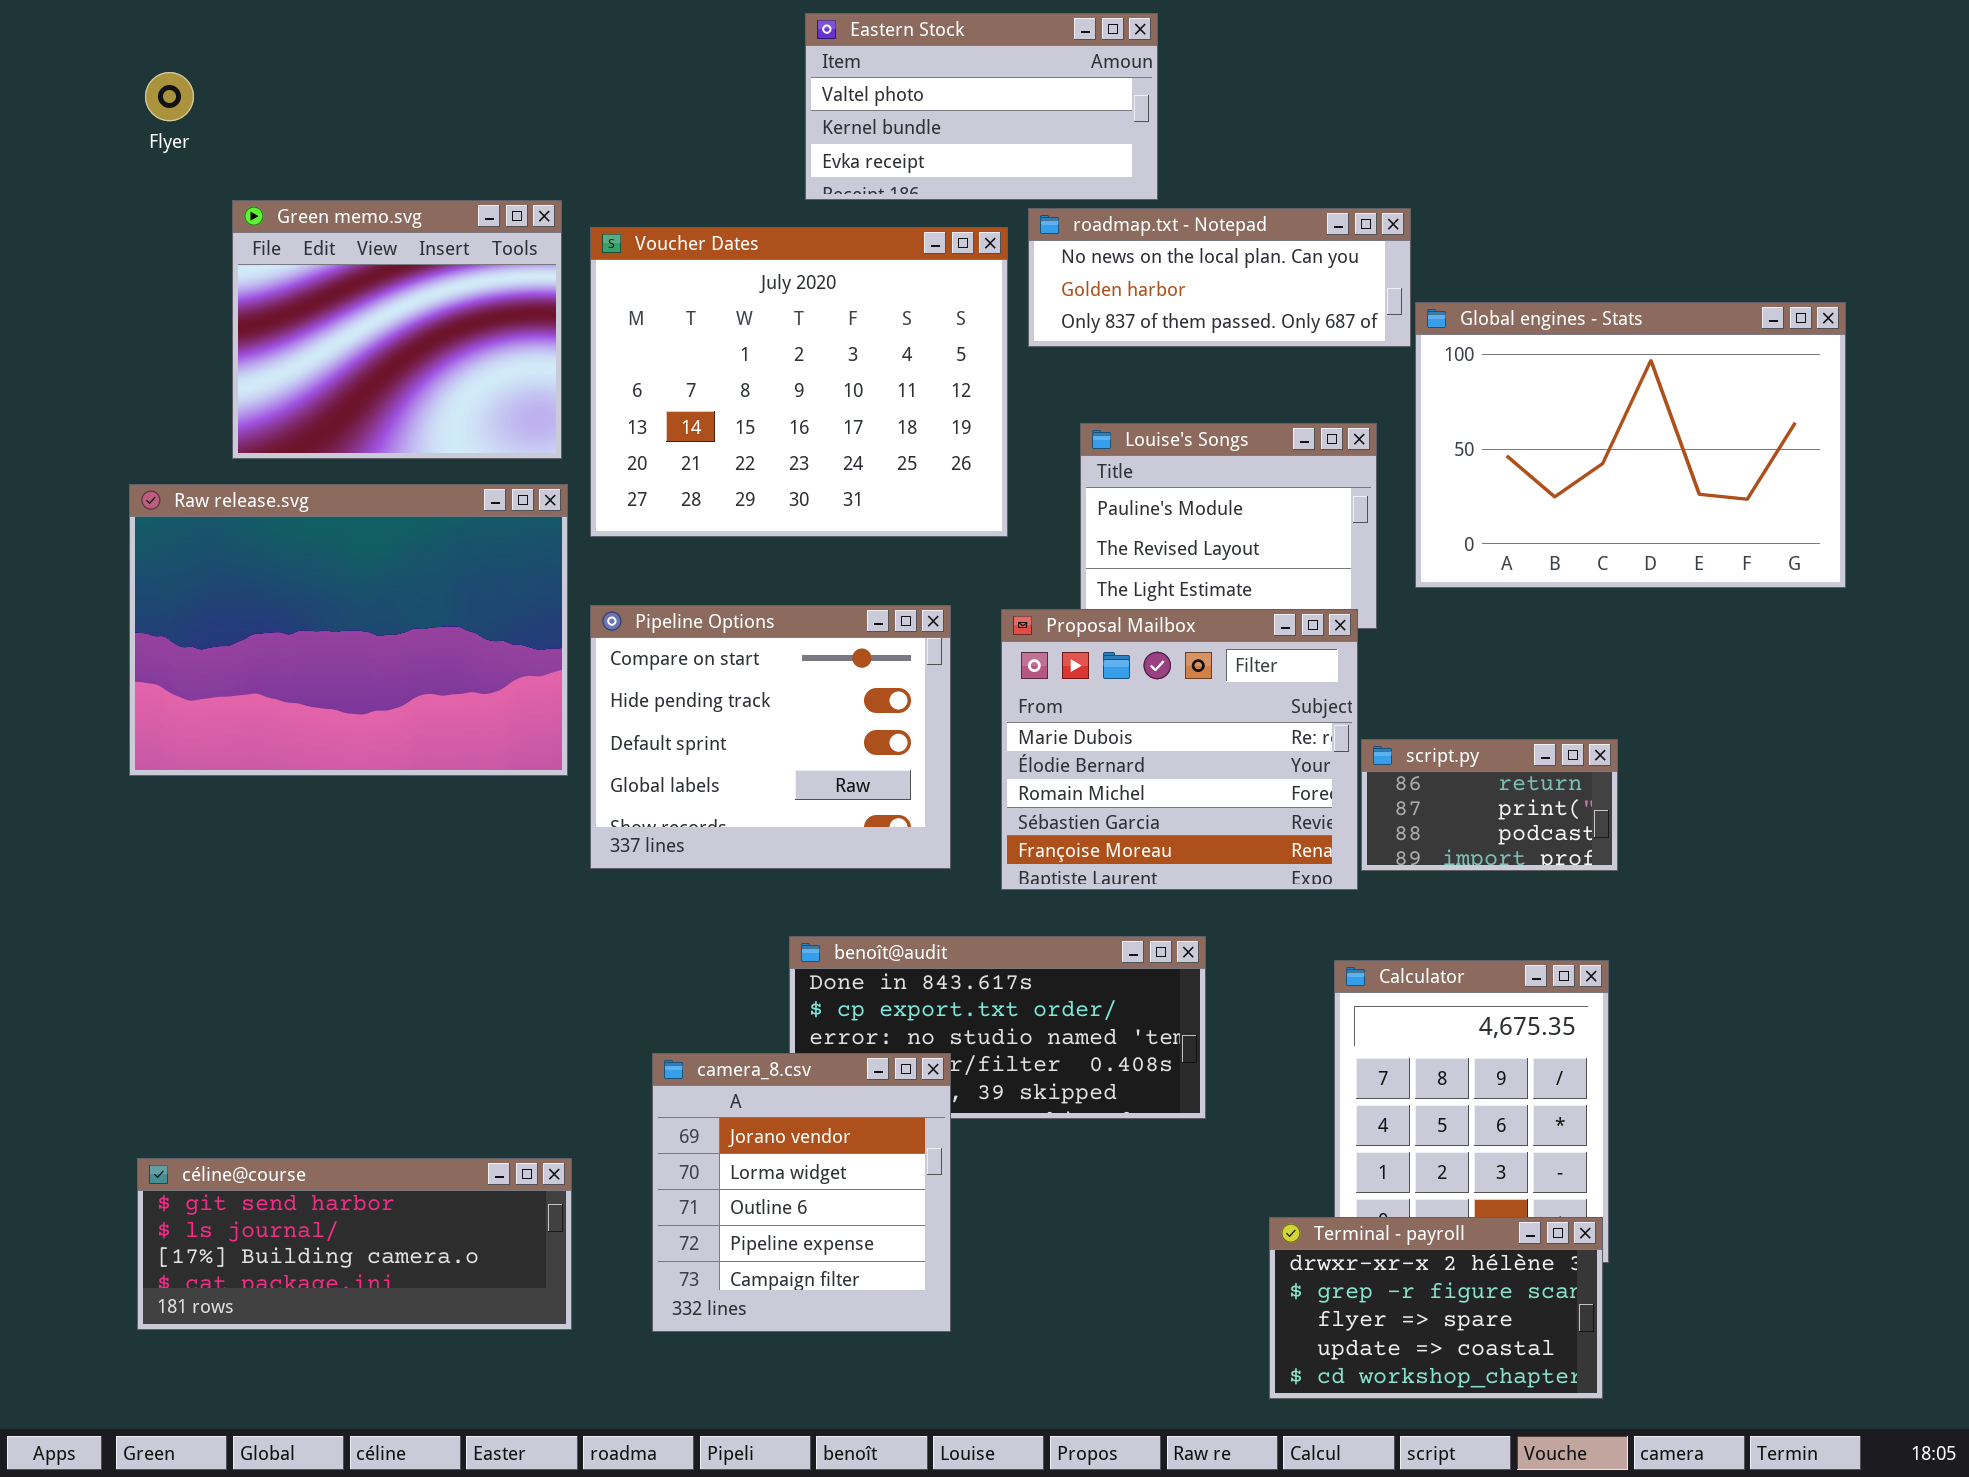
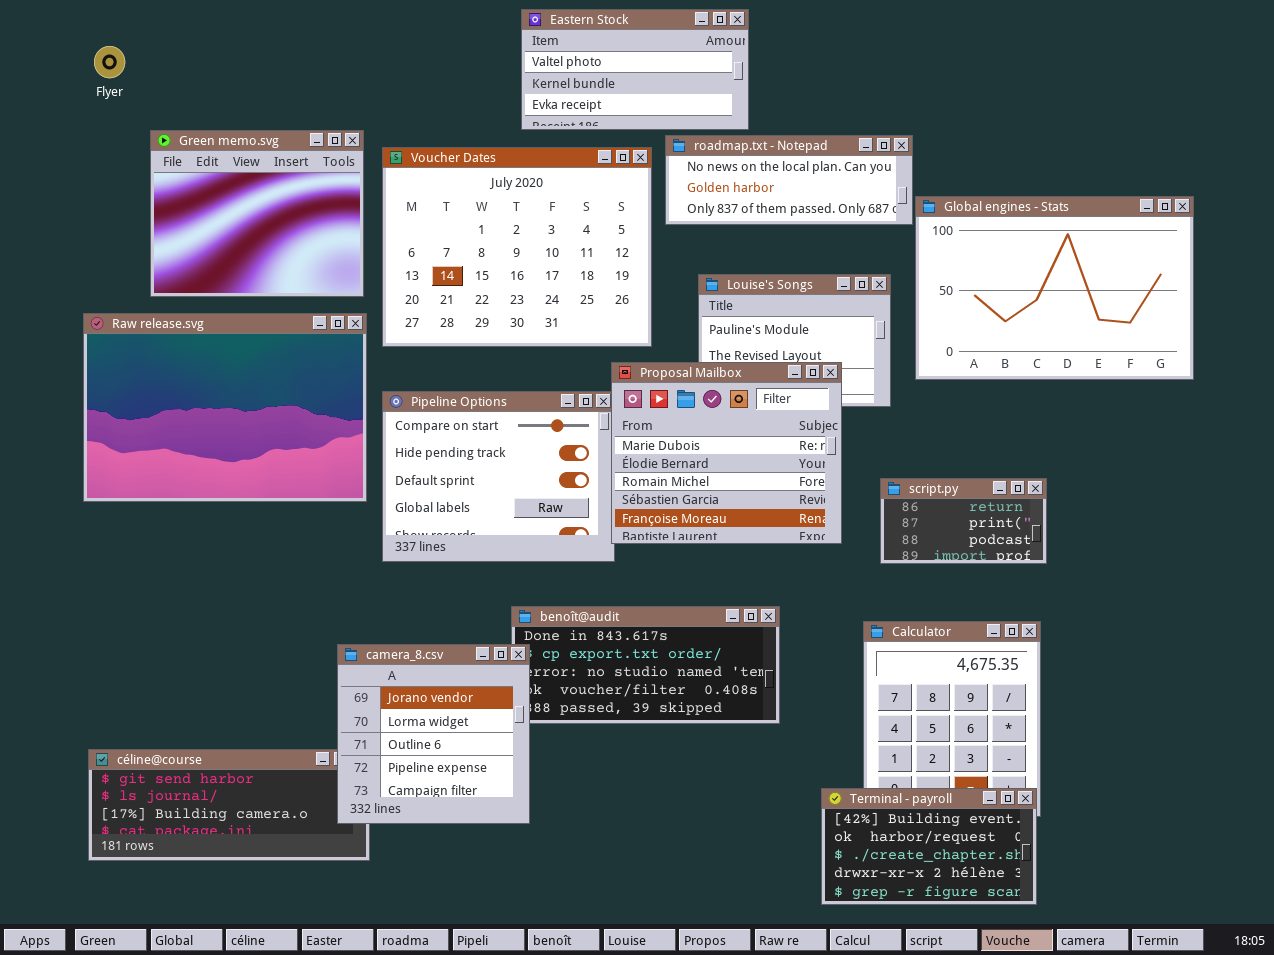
Proposal Mailbox: [1001,609,1358,890] -> [611,362,842,544], moved
camera_8.csv: [652,1053,951,1332] -> [337,644,530,824], moved
Terminal - payroll: [1269,1217,1603,1399] -> [821,788,1037,905], scrolled up 3 rows

